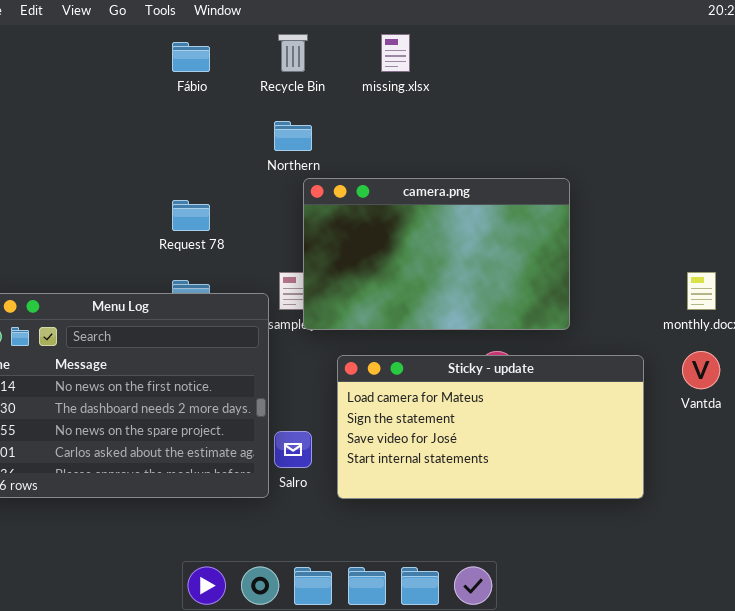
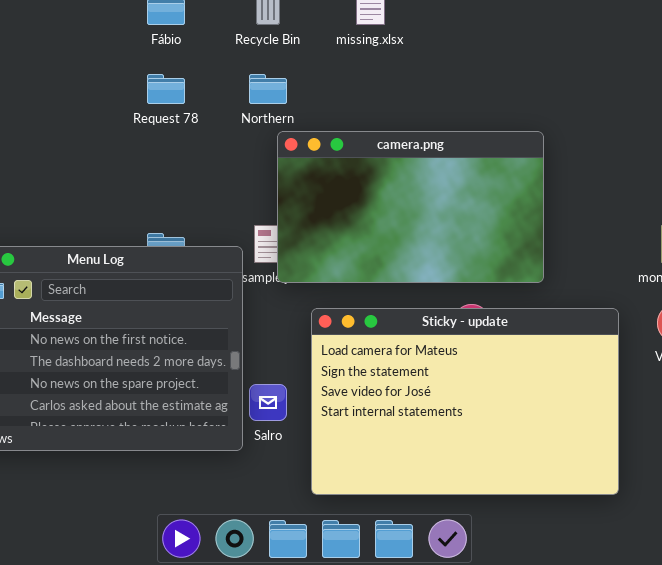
Request 78: [172,200,210,231] -> [147,74,185,104], moved
Sticky - update: [337,355,644,499] -> [311,308,619,495], resized

